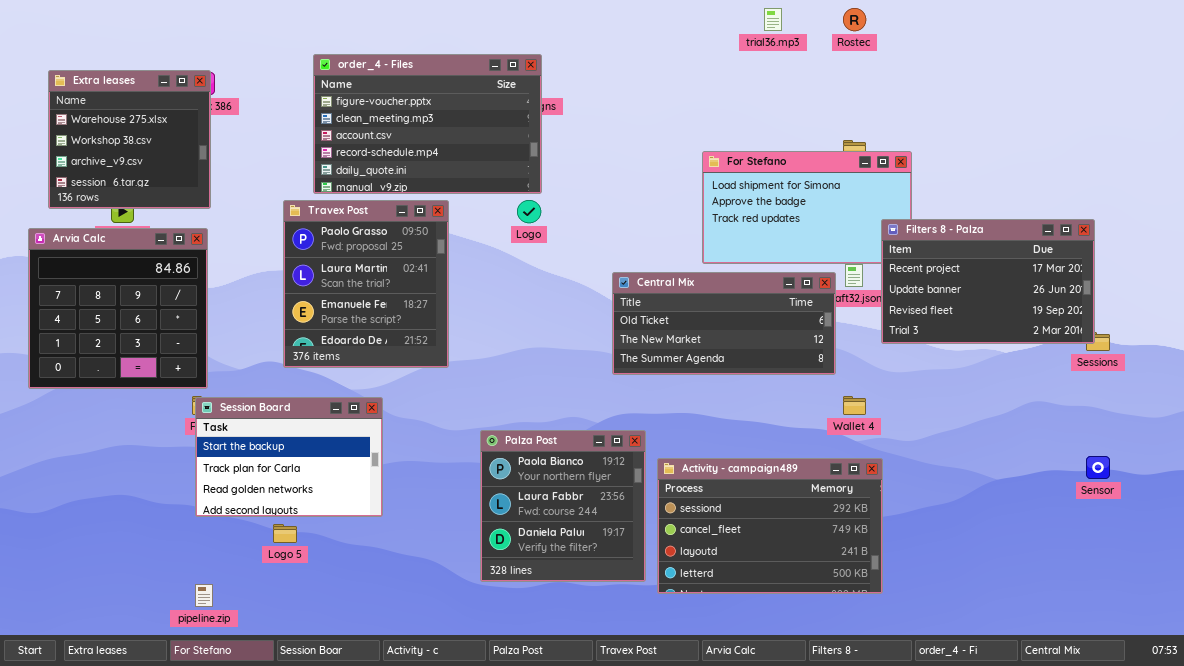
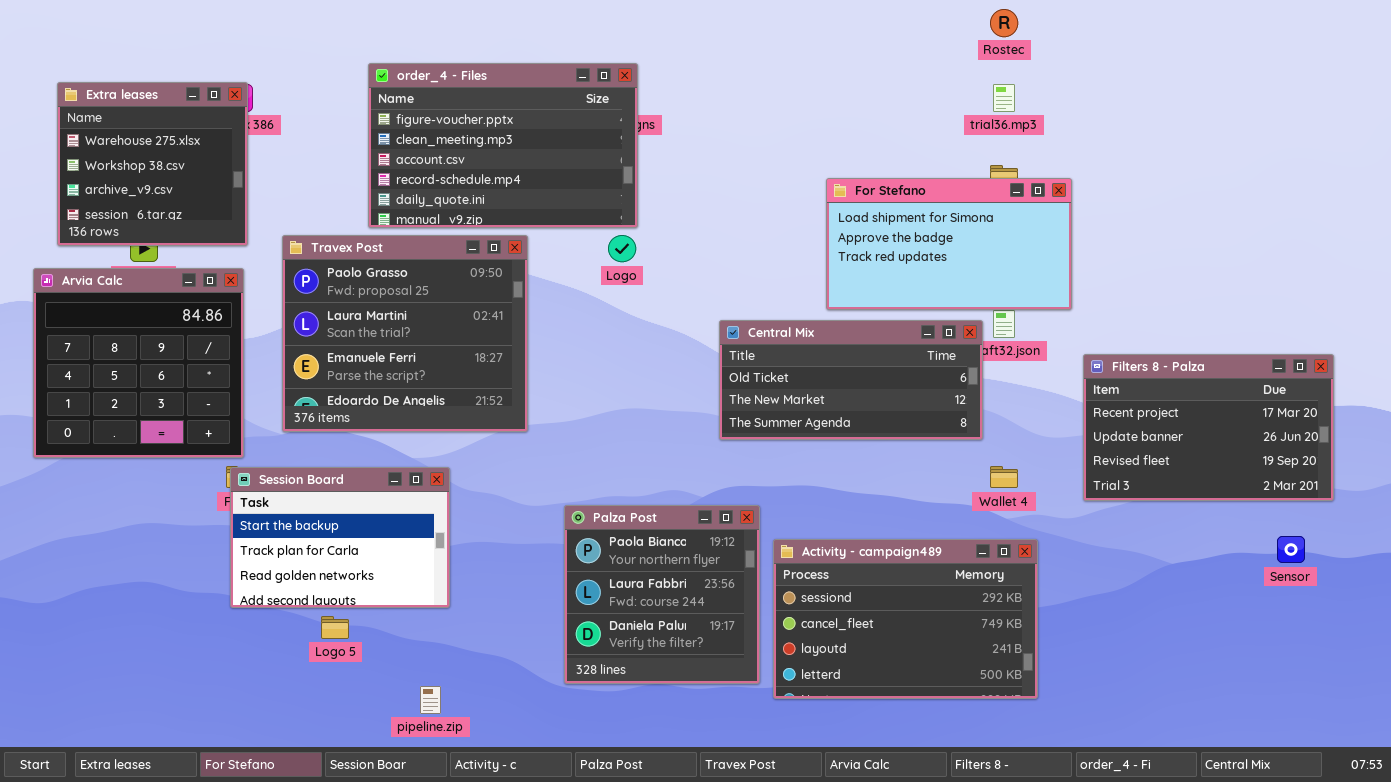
trial36.mp3: [764,8,782,31] -> [993,84,1015,112], moved
Travex Post: [283,200,449,368] -> [282,235,528,432], resized
Filters 8 - Palza: [881,219,1095,344] -> [1083,354,1334,501], moved
pipeline.zip: [195,584,213,607] -> [420,686,441,714], moved

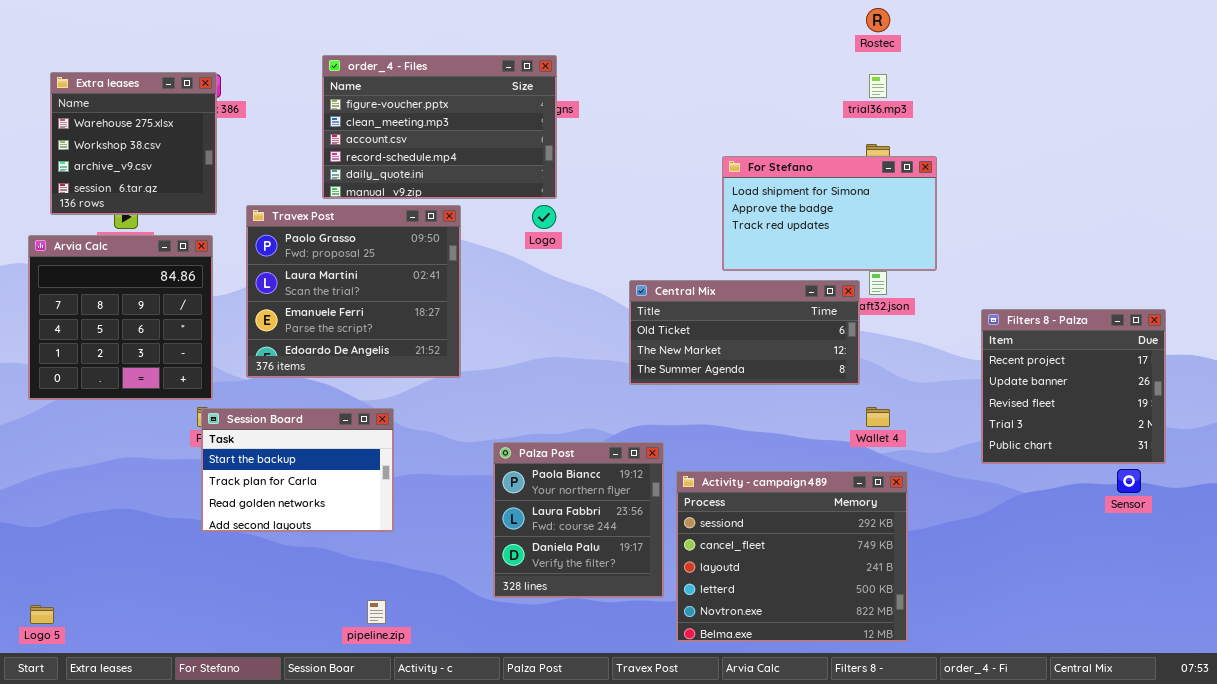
Filters 8 - Palza: [1083,354,1334,501] -> [981,309,1166,464], resized
Activity - campaign489: [773,539,1038,699] -> [676,471,908,642], resized
Logo 5: [321,616,349,639] -> [30,605,54,624], moved

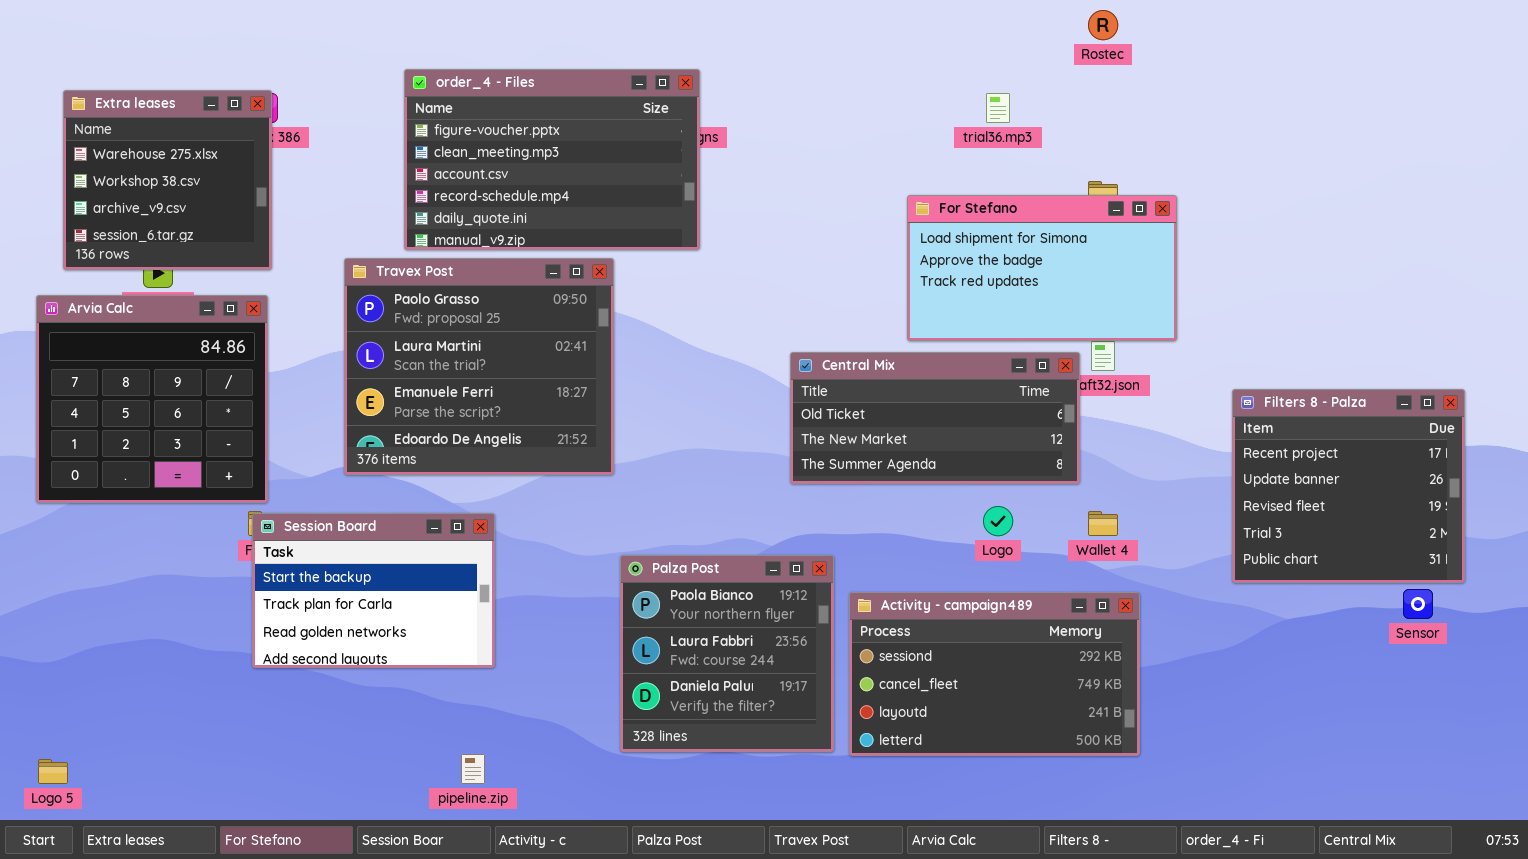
trial36.mp3: [869,74,887,98] -> [986,93,1010,123], moved
Travex Post: [246,205,461,378] -> [344,258,614,475], moved
Logo: [532,205,556,229] -> [983,506,1013,536], moved
Activity - campaign489: [676,471,908,642] -> [849,592,1140,756], resized

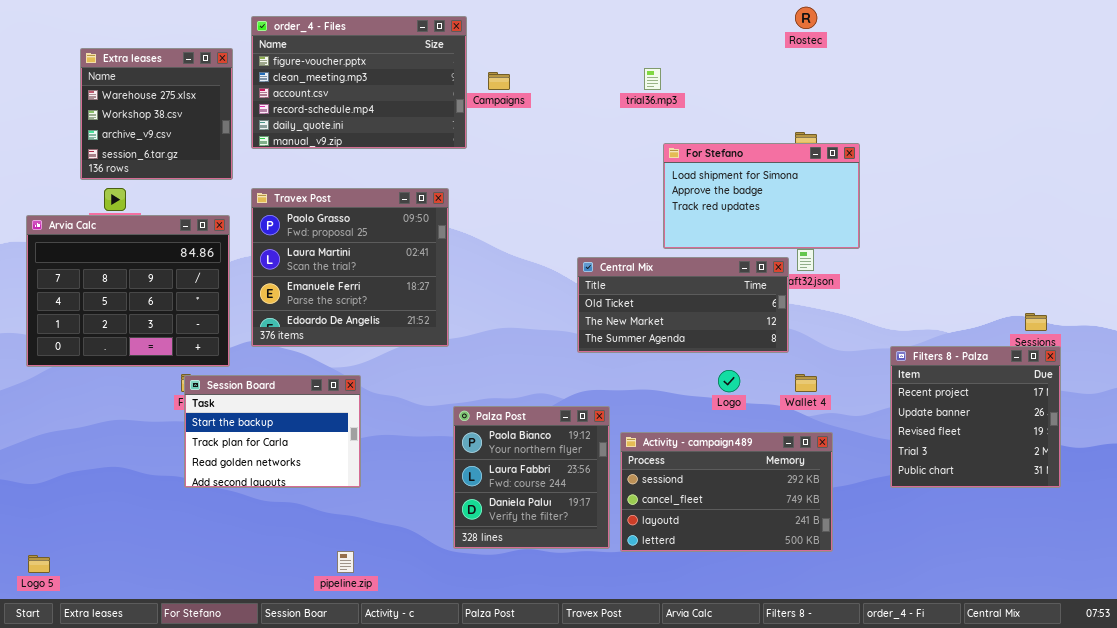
order_4 - Files: [404,69,700,250] -> [251,16,467,149], moved
Extra leases: [63,90,272,270] -> [80,48,233,180], moved
trial36.mp3: [986,93,1010,123] -> [644,68,661,90], moved
Arvia Calc: [36,295,268,503] -> [26,215,230,367], resized
Filters 8 - Palza: [1232,389,1465,583] -> [890,346,1061,488], moved

